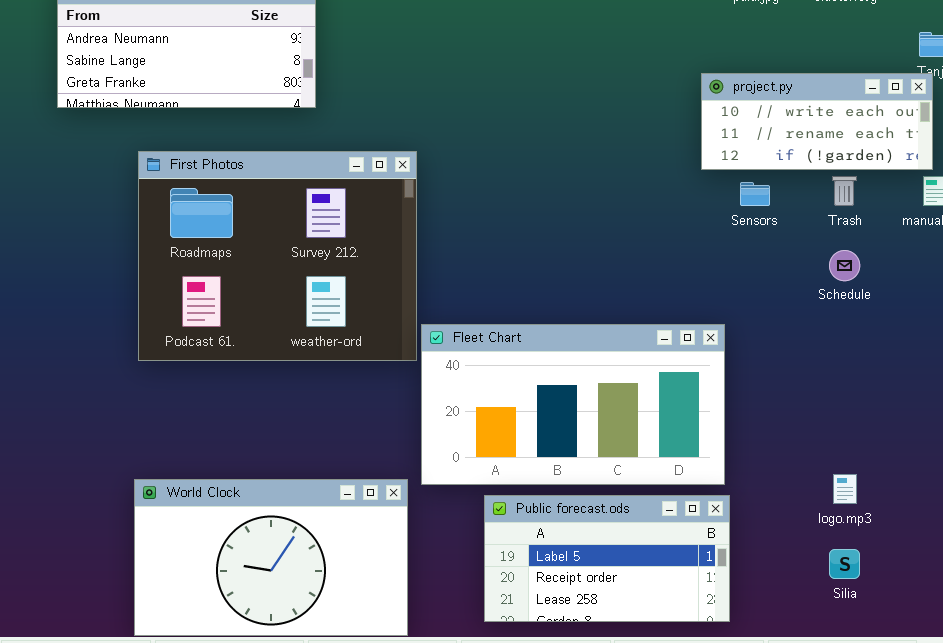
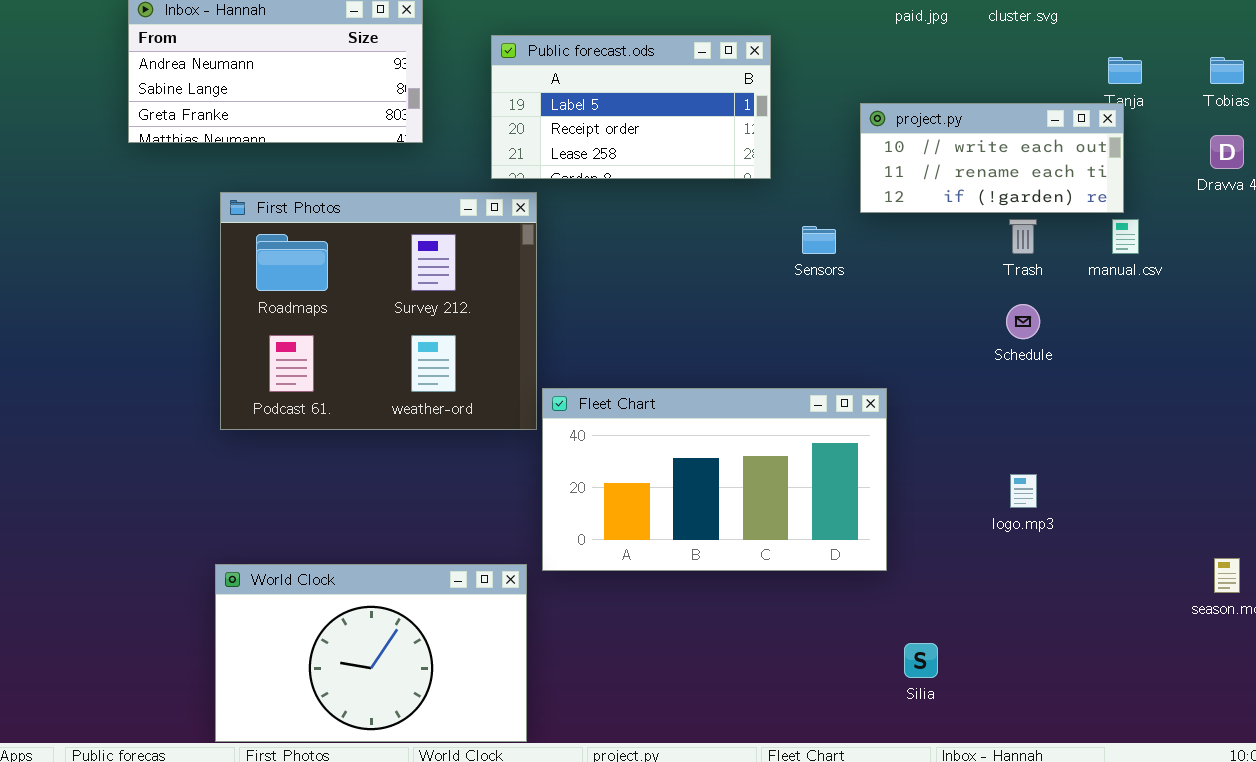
Sensors: [740,182,770,206] -> [802,226,836,254], moved
logo.mp3: [833,474,857,504] -> [1010,474,1037,508], moved
Public forecast.ods: [484,495,730,622] -> [491,35,771,179], moved
Silia: [829,549,860,579] -> [904,643,938,678], moved

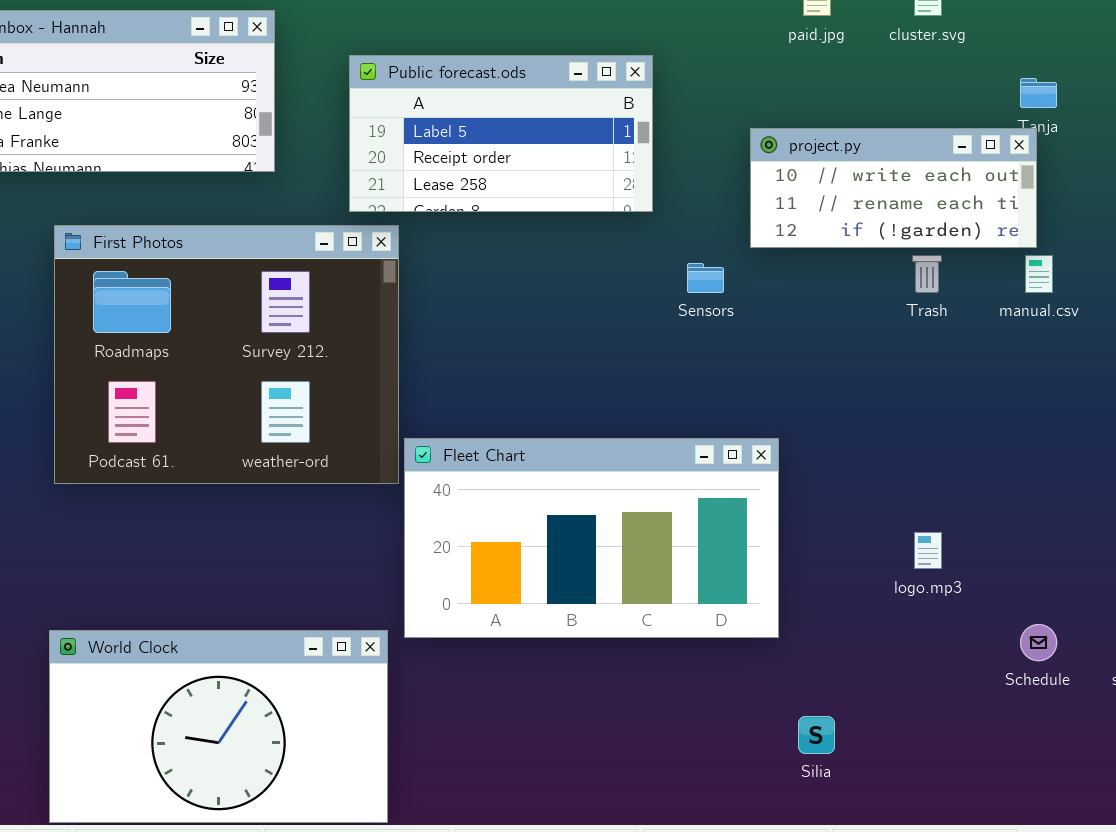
Schedule: [1006,304,1040,339] -> [1020,624,1057,661], moved

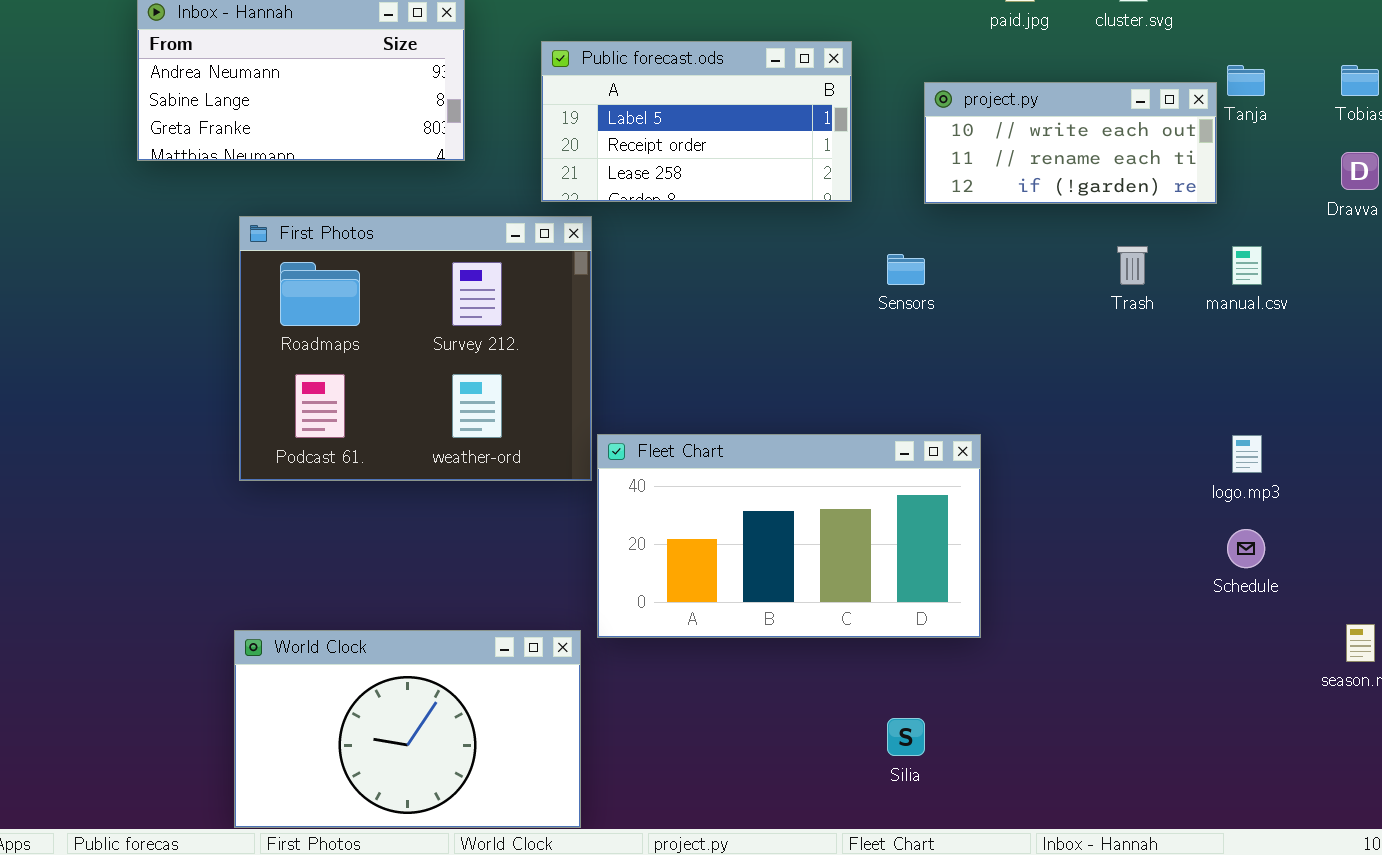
project.py: [750,128,1037,248] -> [924,82,1217,204], moved
logo.mp3: [914,532,942,569] -> [1232,435,1262,473], moved
Schedule: [1020,624,1057,661] -> [1227,529,1265,568], moved
Silia: [798,716,835,754] -> [887,718,925,756], moved

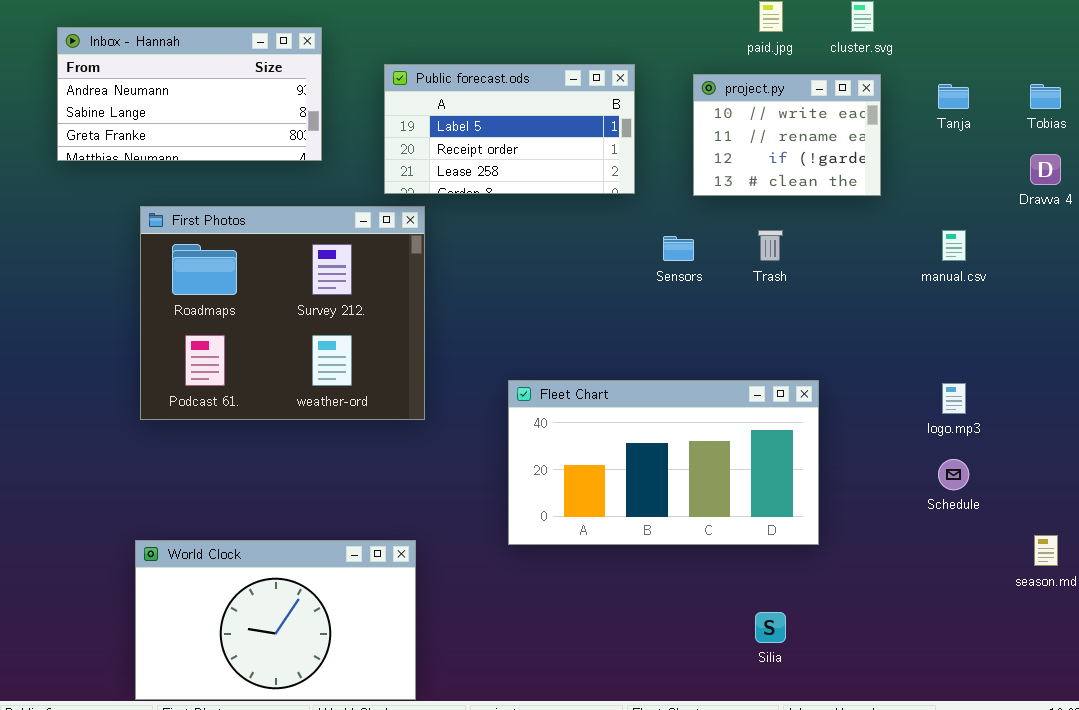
project.py: [924,82,1217,204] -> [693,74,881,196], resized
Trash: [1117,246,1148,285] -> [758,230,783,261], moved
Fleet Chart: [597,434,981,638] -> [508,380,819,545], moved
Silia: [887,718,925,756] -> [755,612,786,643], moved

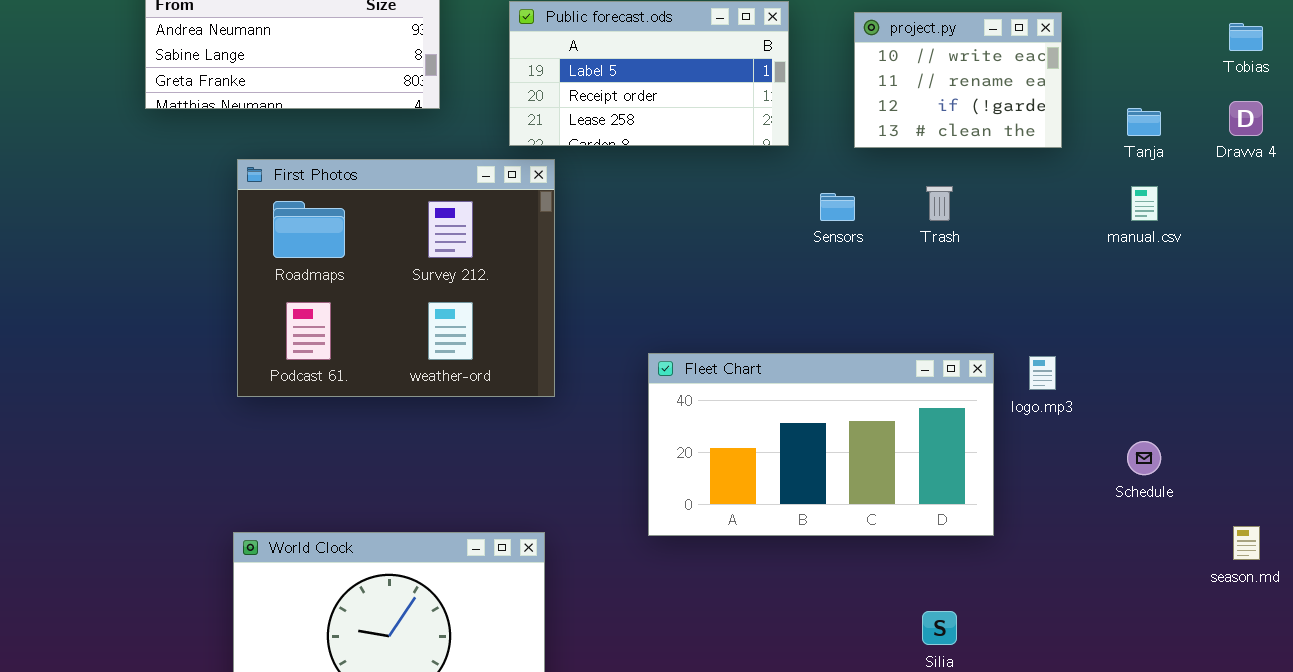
Tanja: [938,84,969,109] -> [1127,108,1161,136], moved
logo.mp3: [942,383,966,414] -> [1029,356,1056,390], moved

